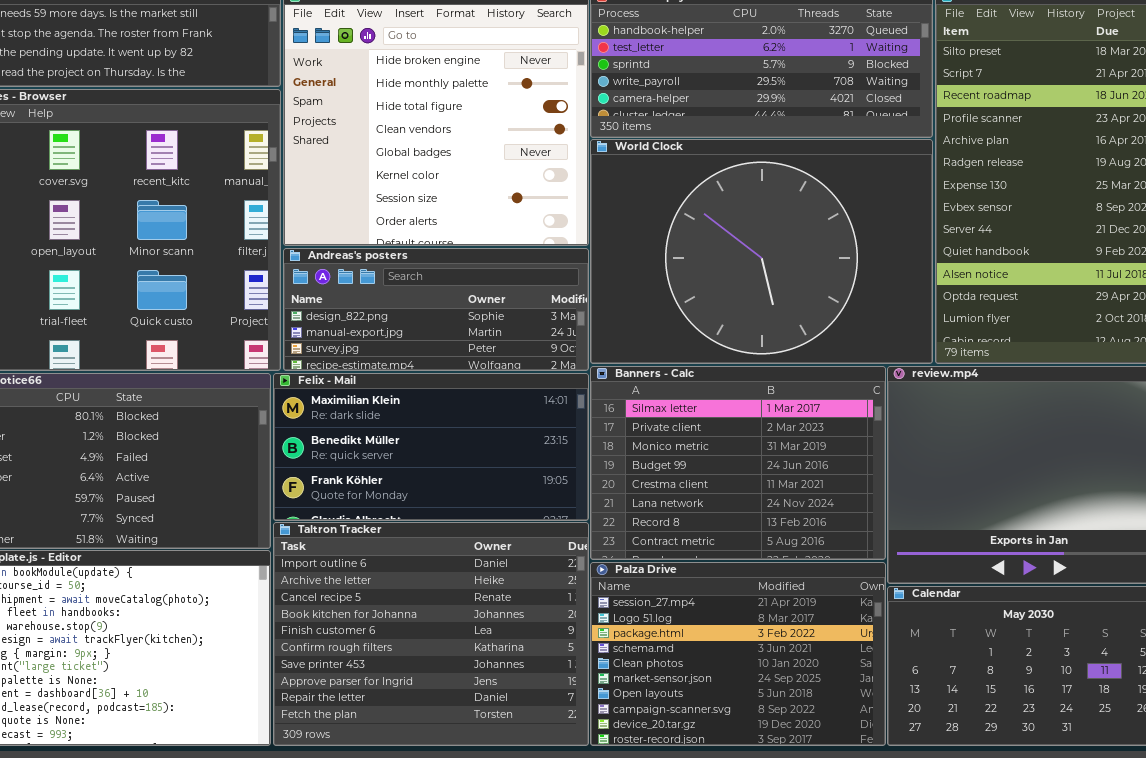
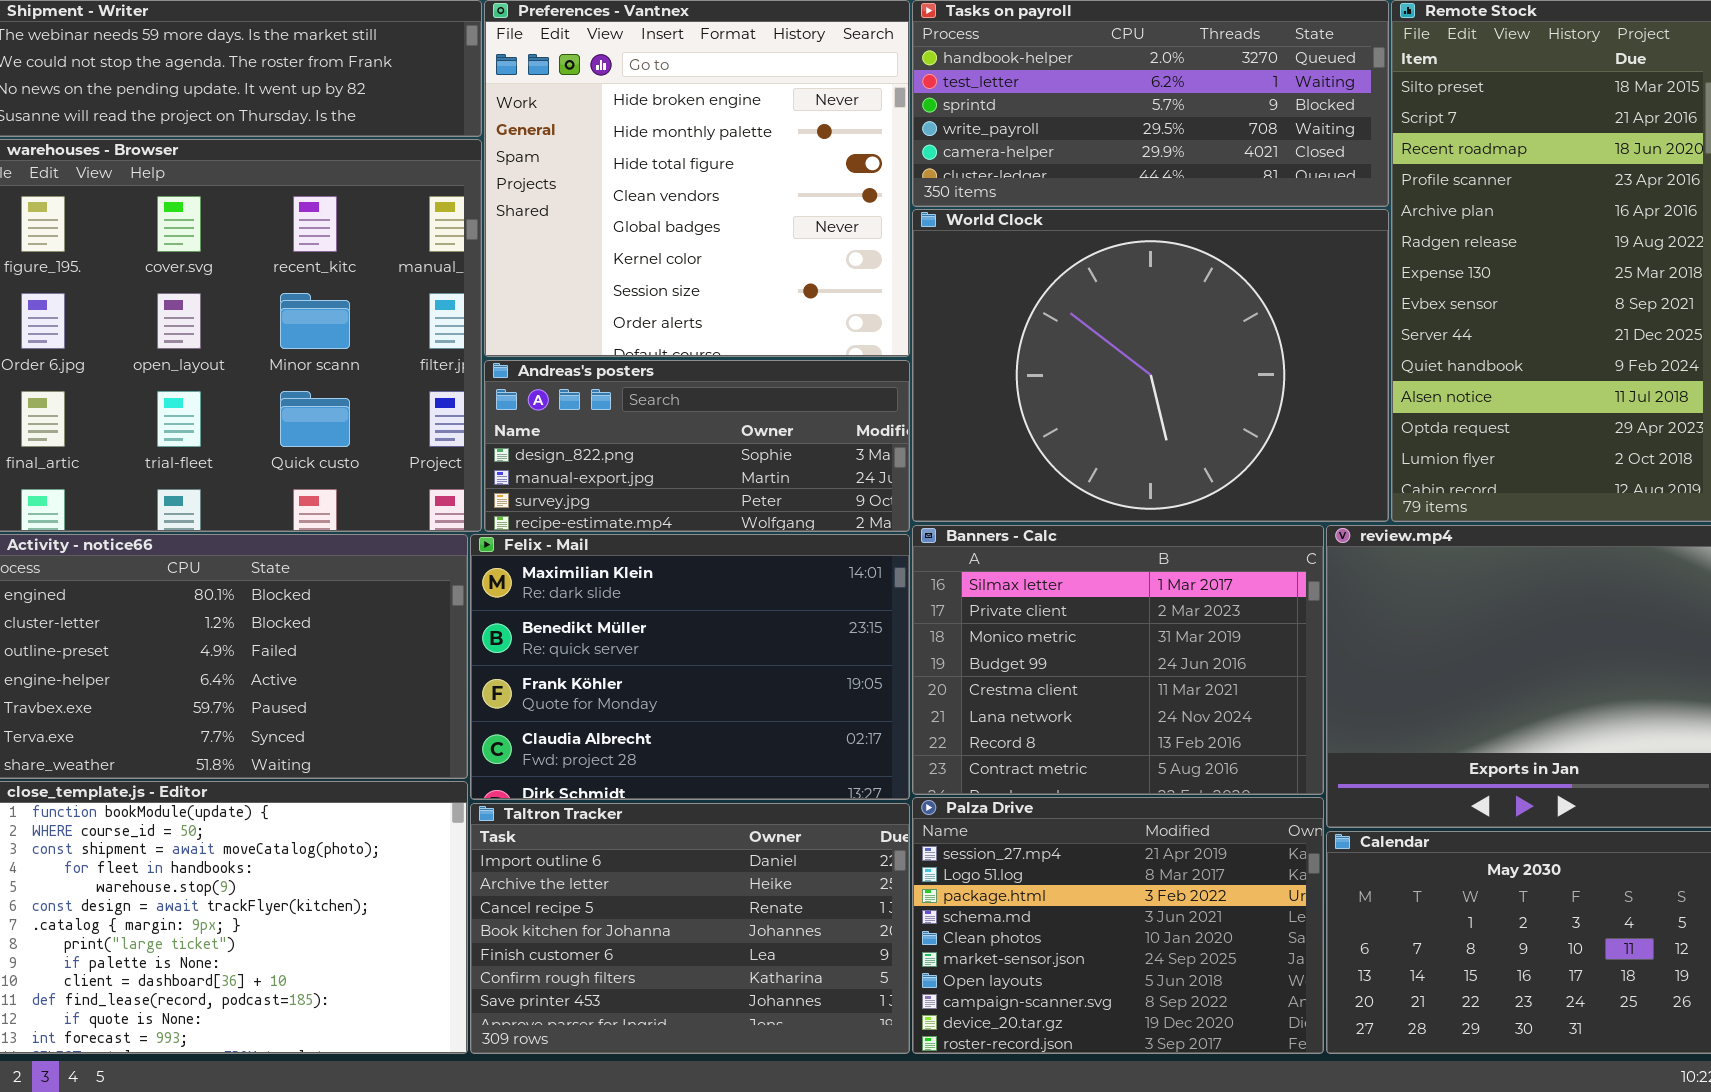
Felix - Mail: [273,373,589,521] -> [470,534,910,800], resized
Taltron Tracker: [273,522,589,746] -> [470,803,910,1054], resized

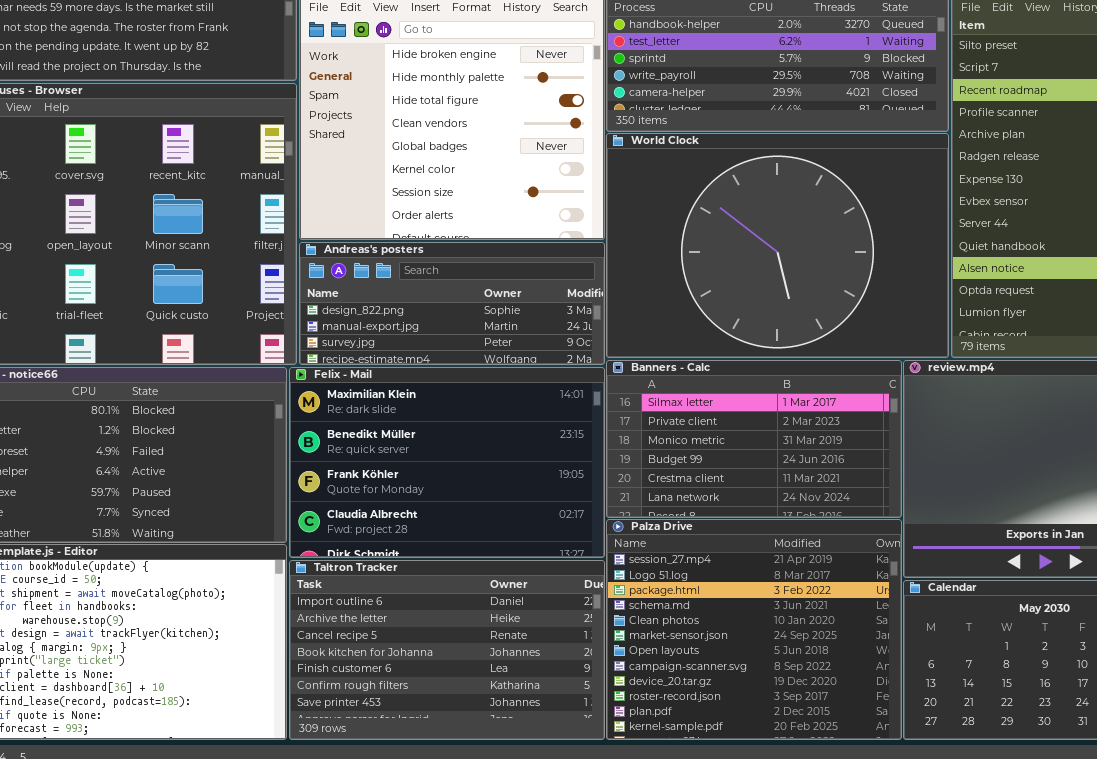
Banners - Calc: [912,525,1324,795] -> [606,360,902,518], resized
Palza Drive: [912,797,1324,1054] -> [606,519,902,740], resized

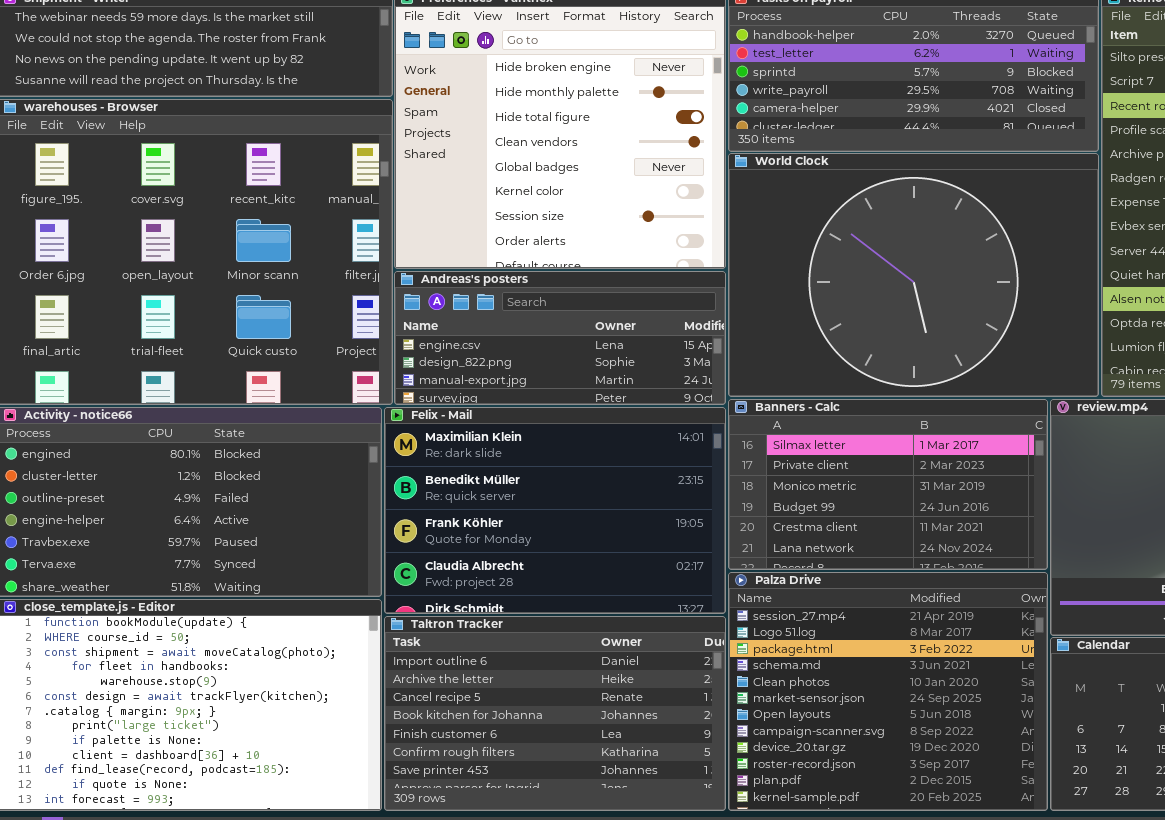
Andreas's posters: [299,242,605,365] -> [394,271,726,405], scrolled up 1 row

